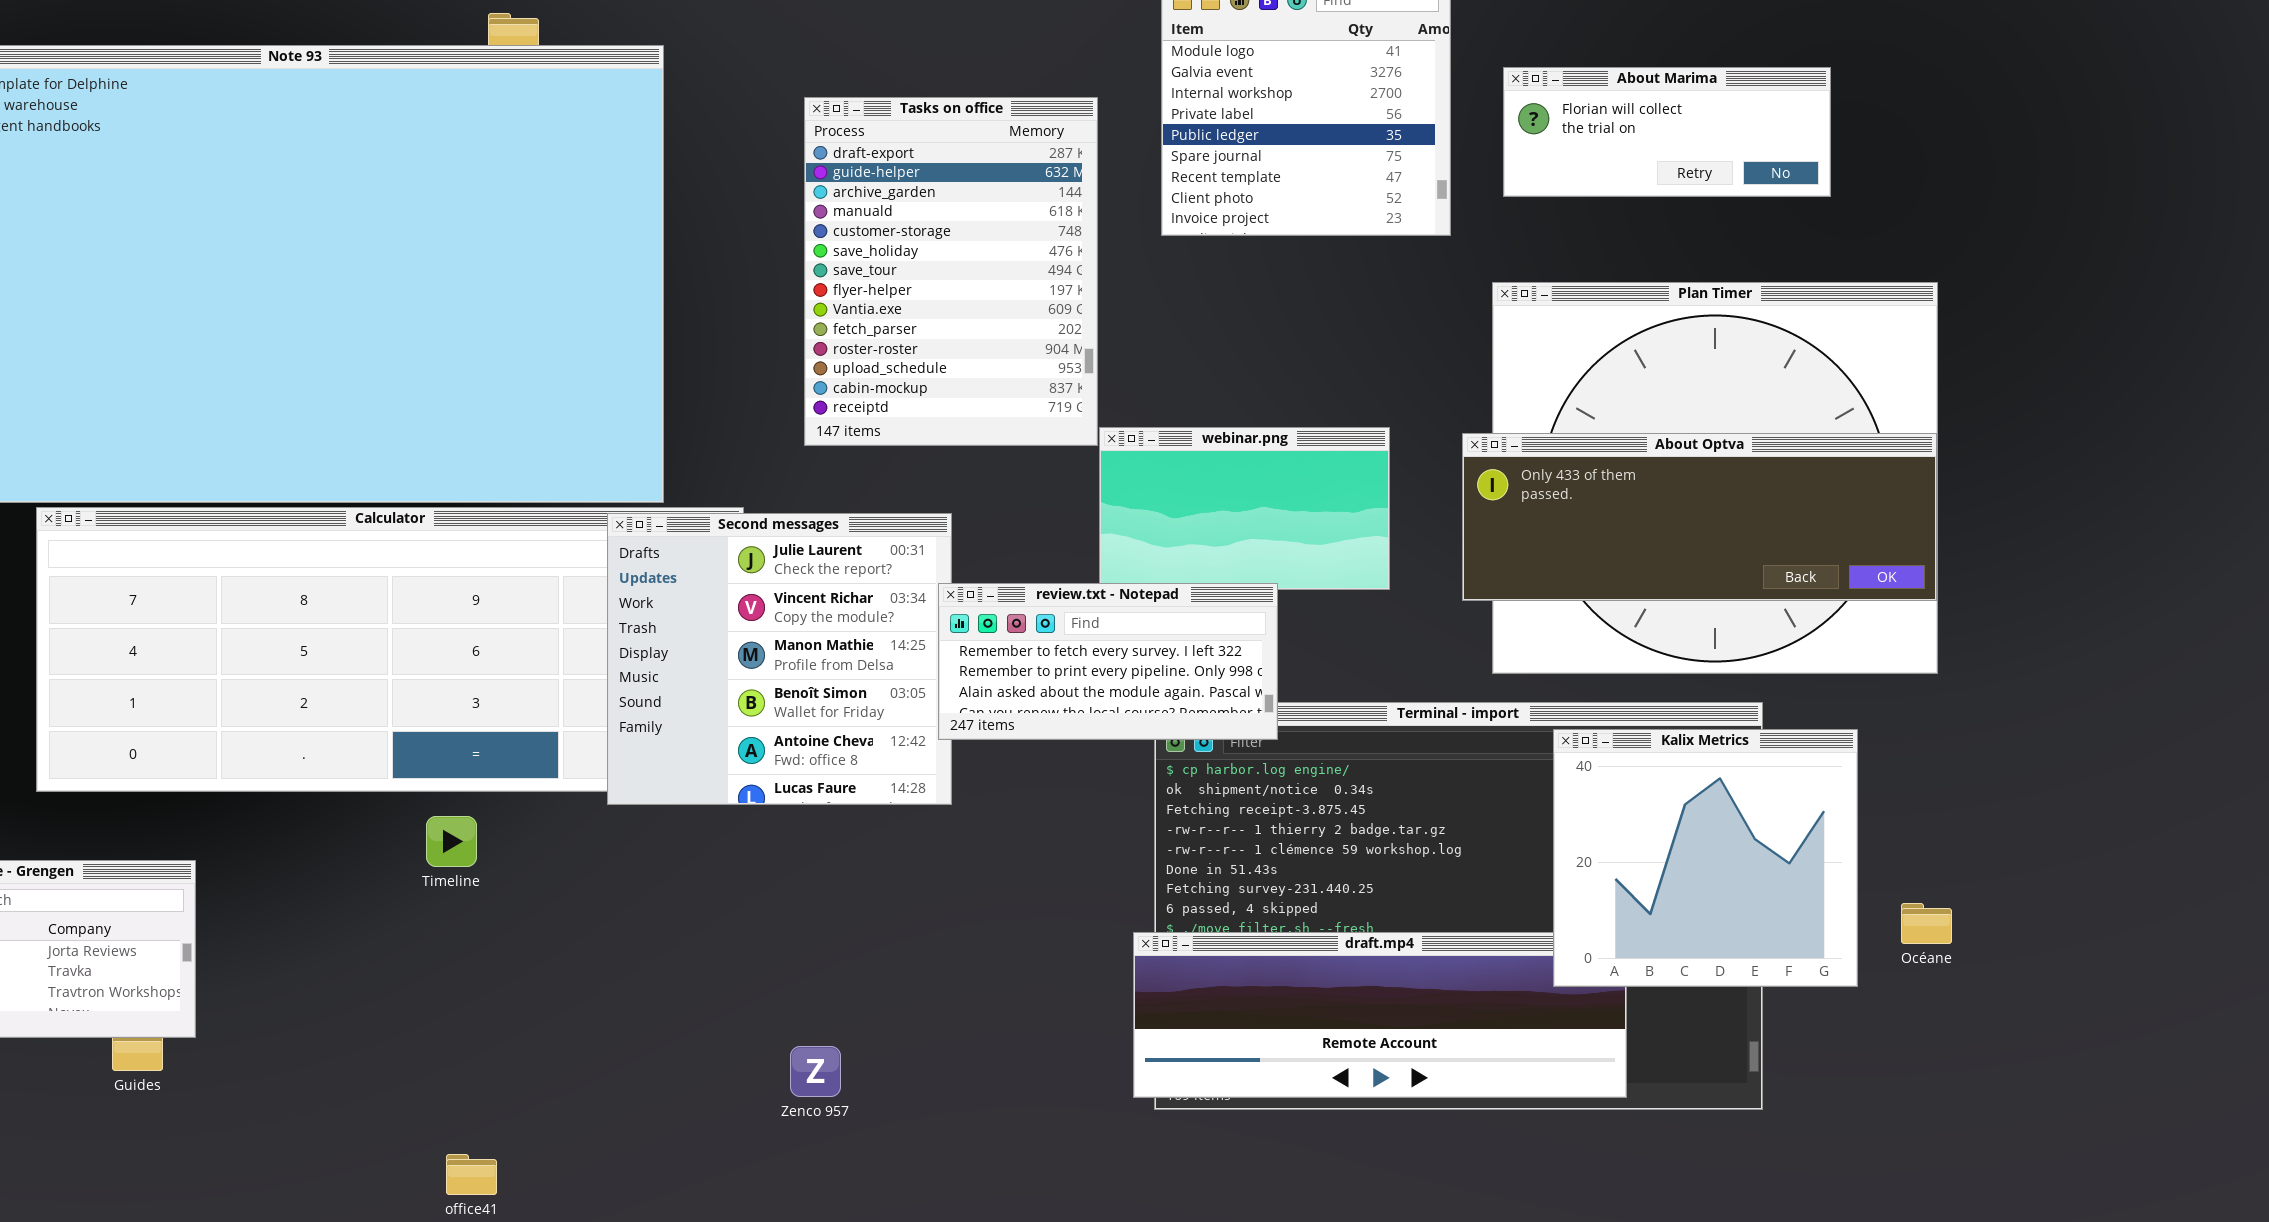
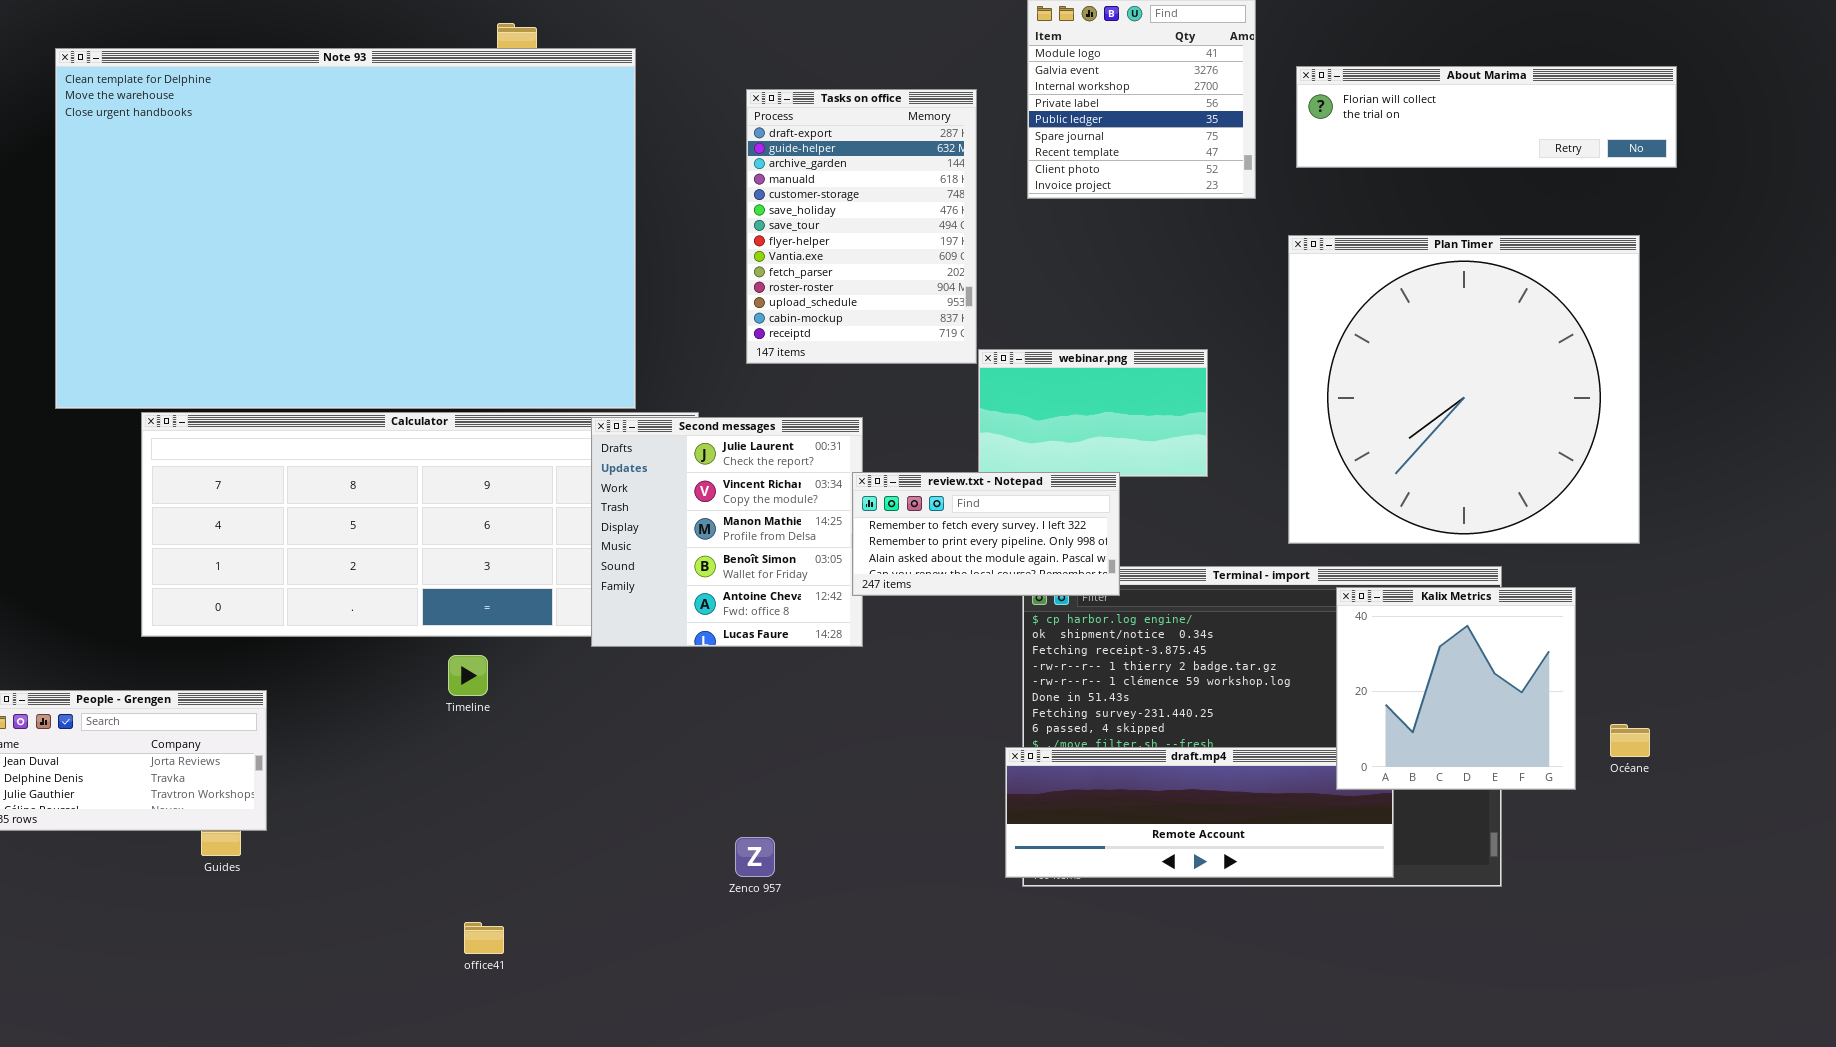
About Marima: [1503,67,1831,197] -> [1296,66,1677,168], resized
About Optva: [1462,433,1937,601] -> none, closed

